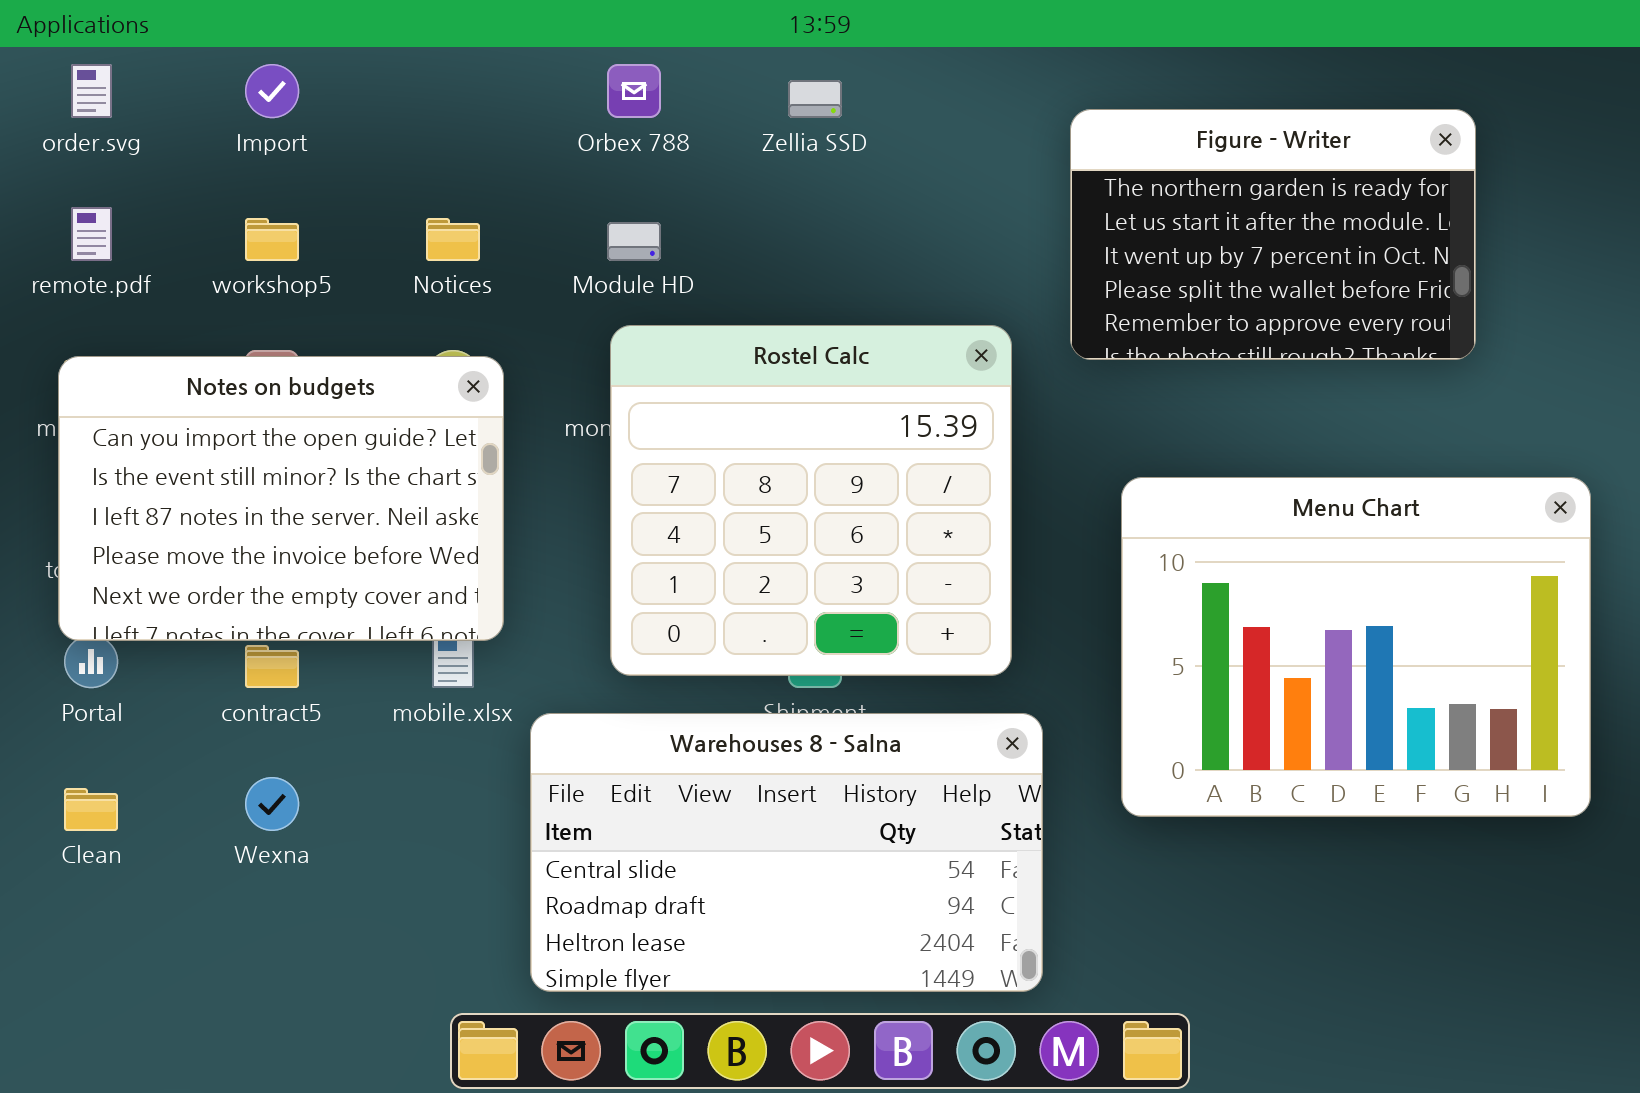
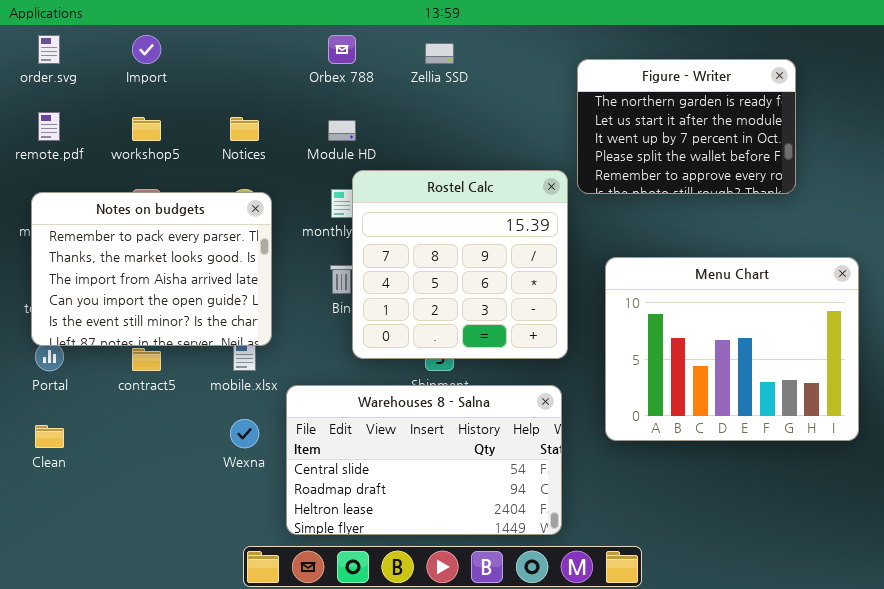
Rostel Calc: [610,325,1012,676] -> [352,170,568,359], moved
Notes on budgets: [58,356,504,641] -> [31,192,272,346], scrolled up 3 rows
Wexna: [245,777,299,831] -> [230,419,259,448], moved

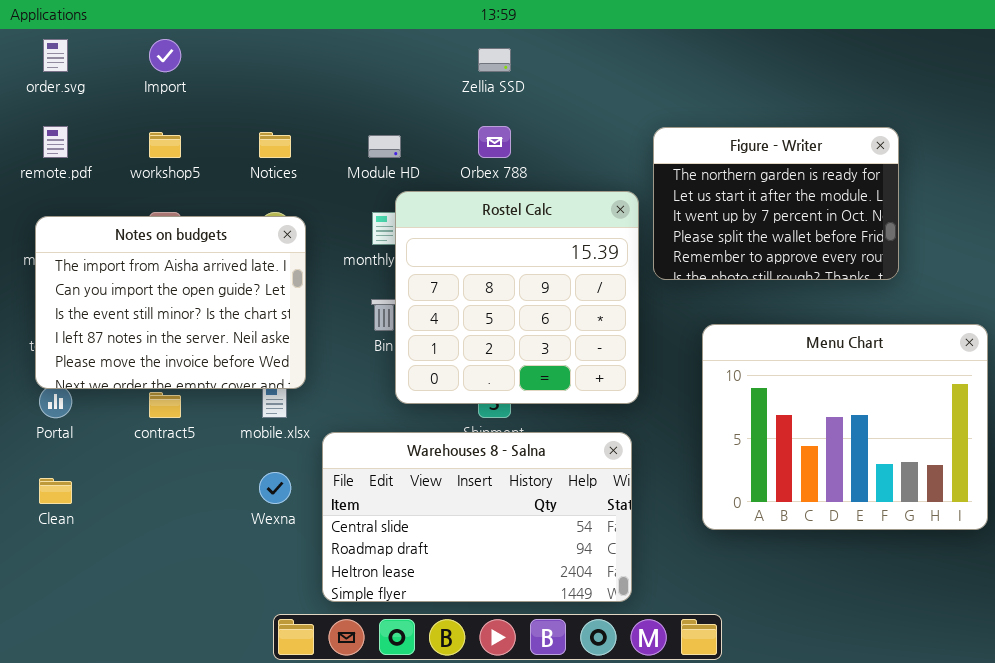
Orbex 788: [328,35,356,64] -> [478,126,511,158], moved
Figure - Writer: [577,59,796,194] -> [653,127,899,280], moved
Notes on budgets: [31,192,272,346] -> [35,216,306,389], scrolled down 2 rows
Menu Chart: [605,257,859,441] -> [702,324,988,530], moved

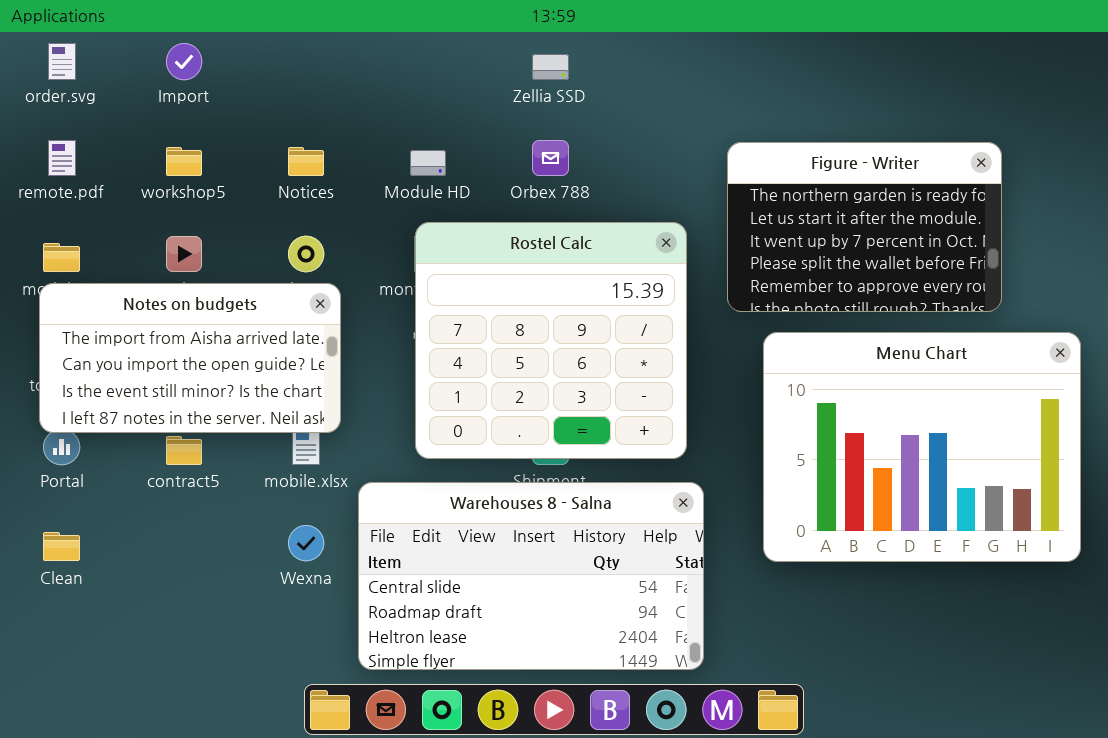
Rostel Calc: [395,191,639,404] -> [415,222,687,459], moved
Notes on budgets: [35,216,306,389] -> [39,283,341,433], resized
Menu Chart: [702,324,988,530] -> [763,332,1081,562], moved

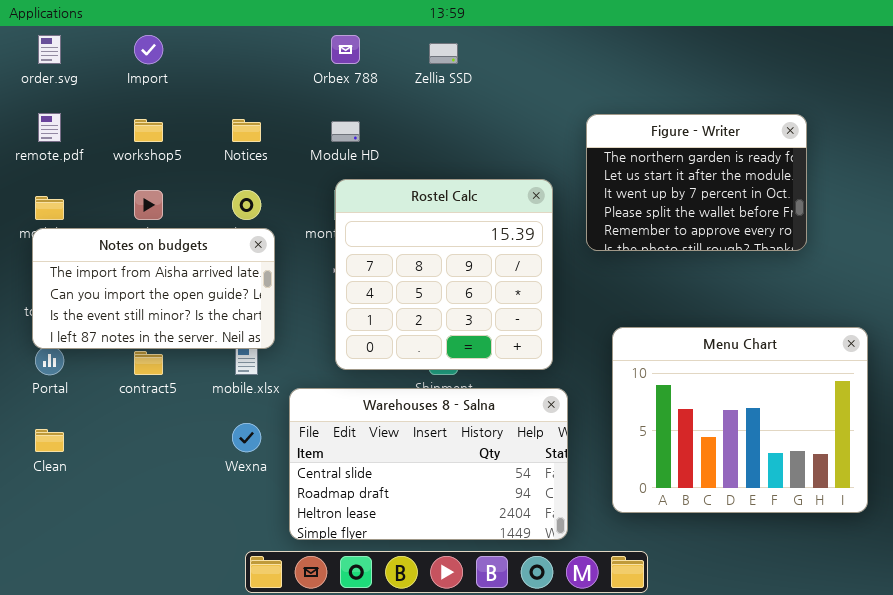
Orbex 788: [532,140,569,176] -> [331,35,360,64], moved
Menu Chart: [763,332,1081,562] -> [612,327,868,513], moved

